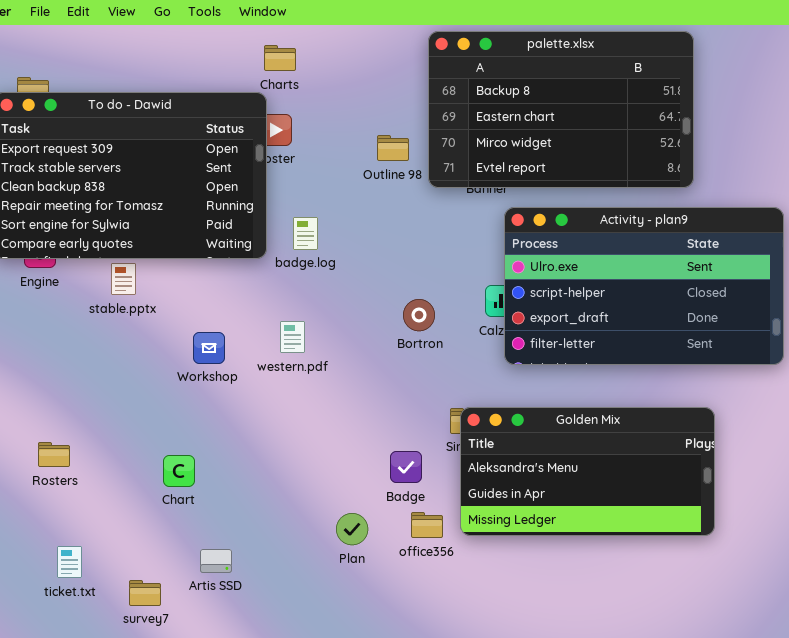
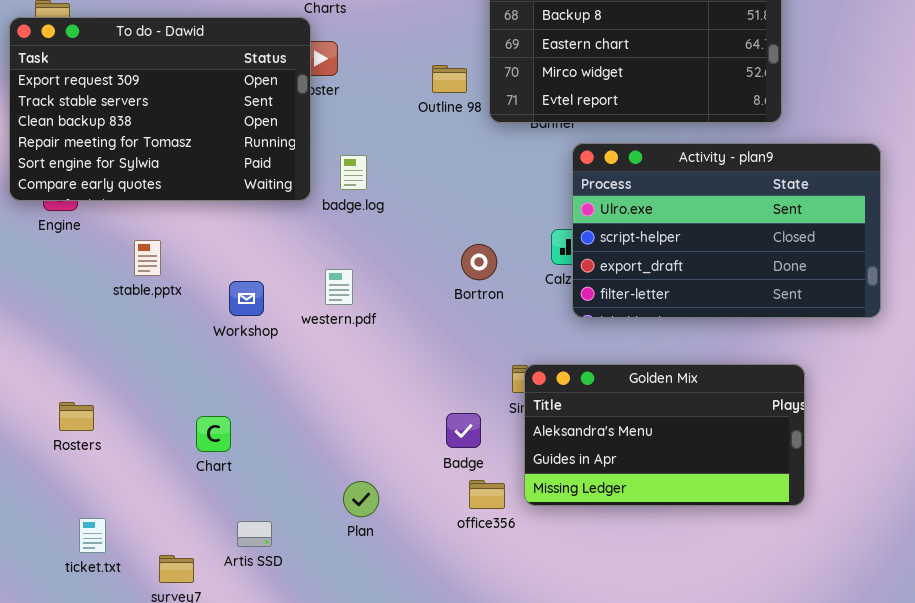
stable.pptx: [111,263,136,295] -> [134,240,161,276], moved
Plan: [336,513,368,545] -> [343,481,379,517], moved

